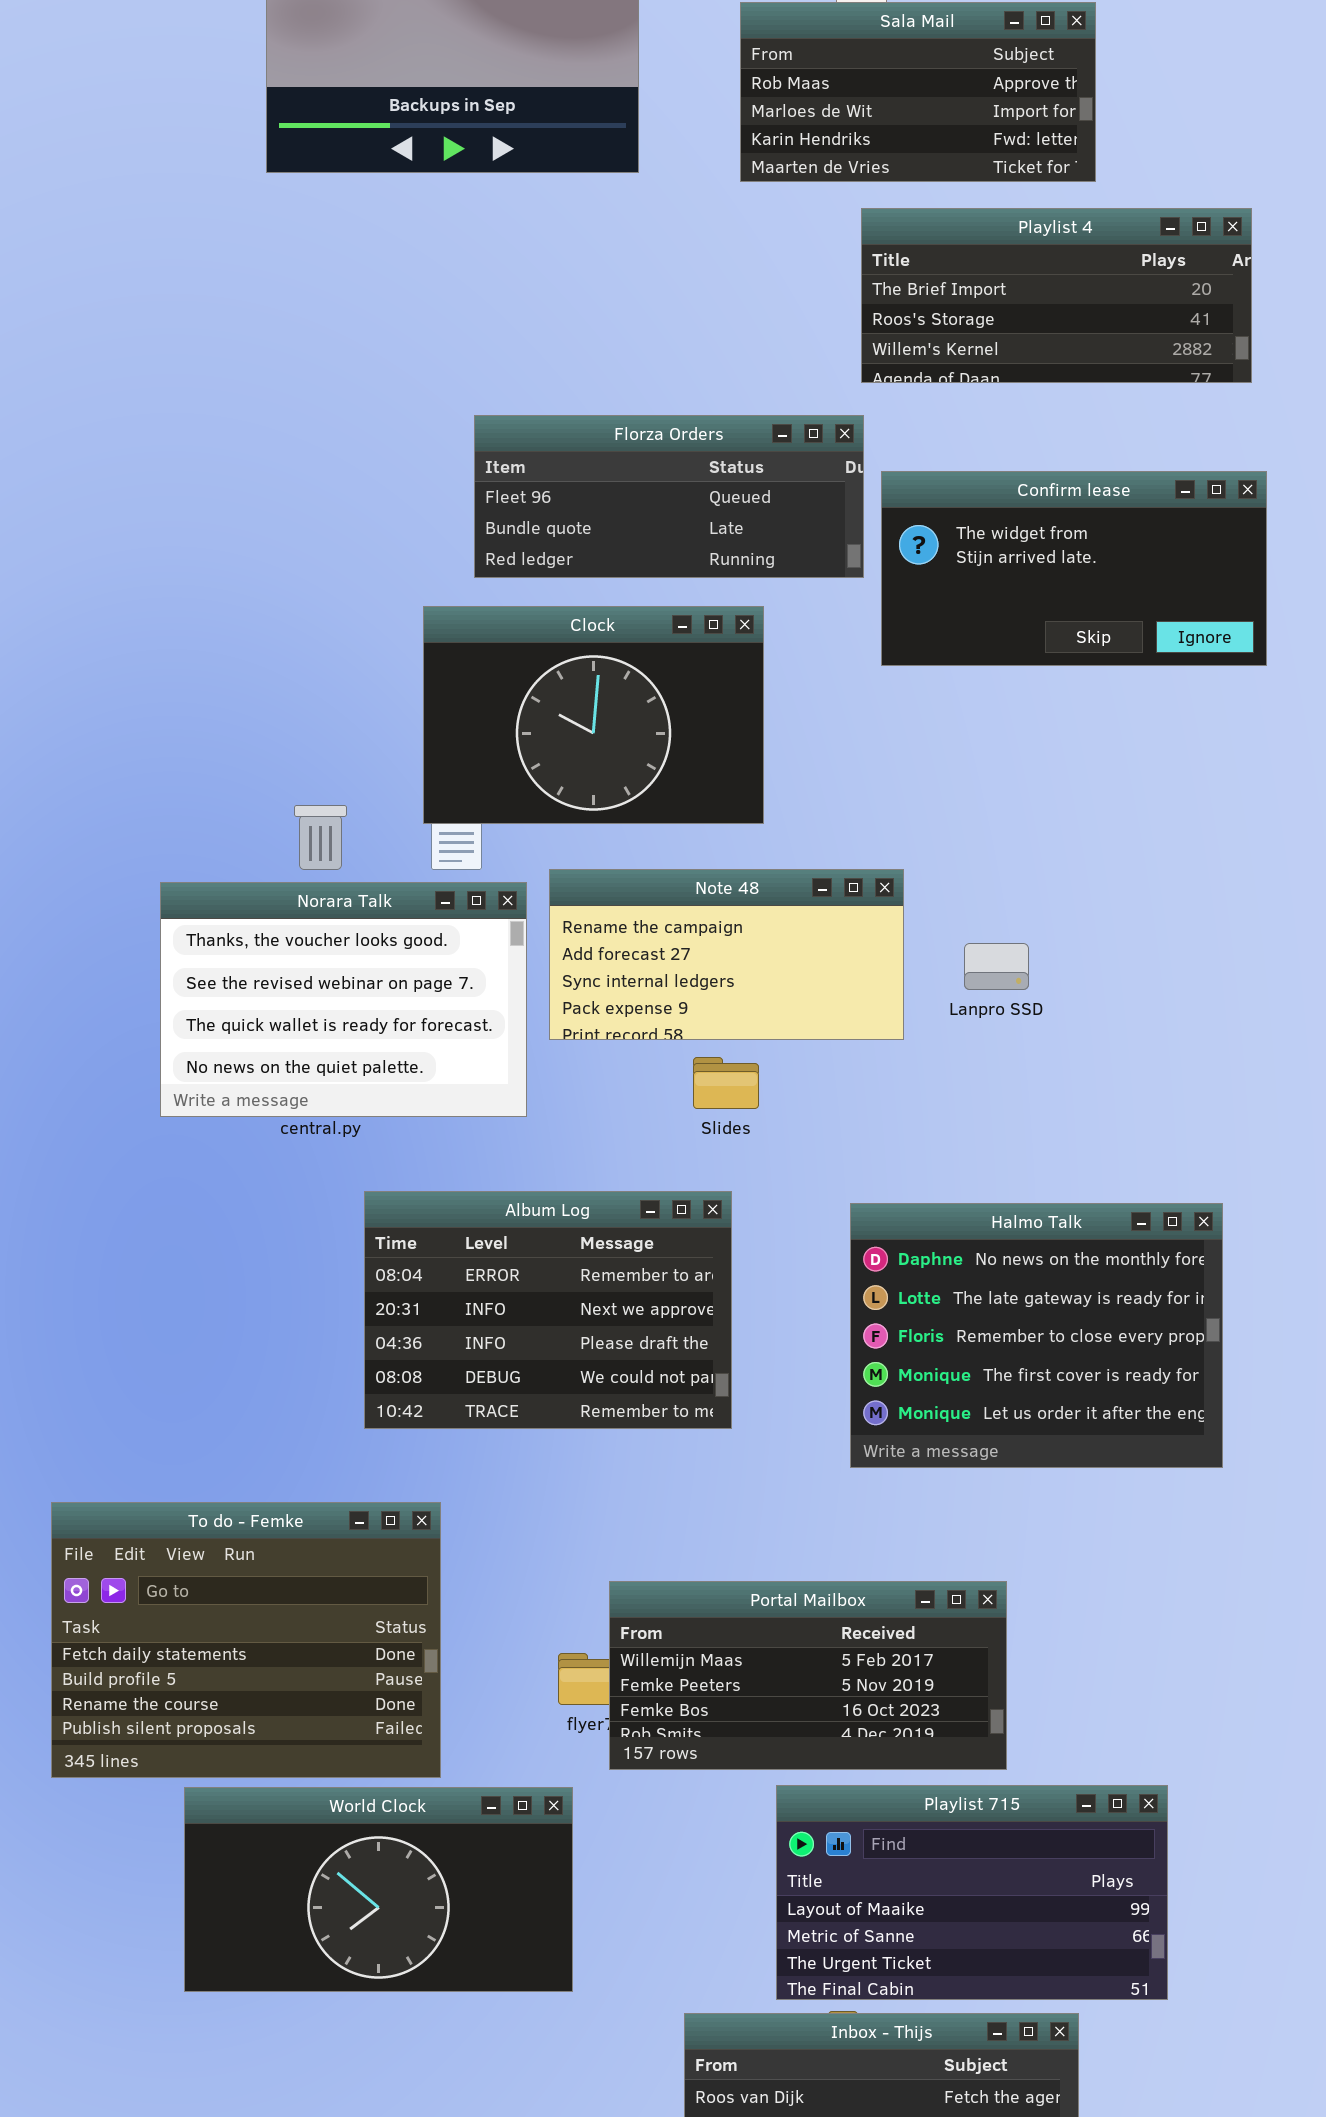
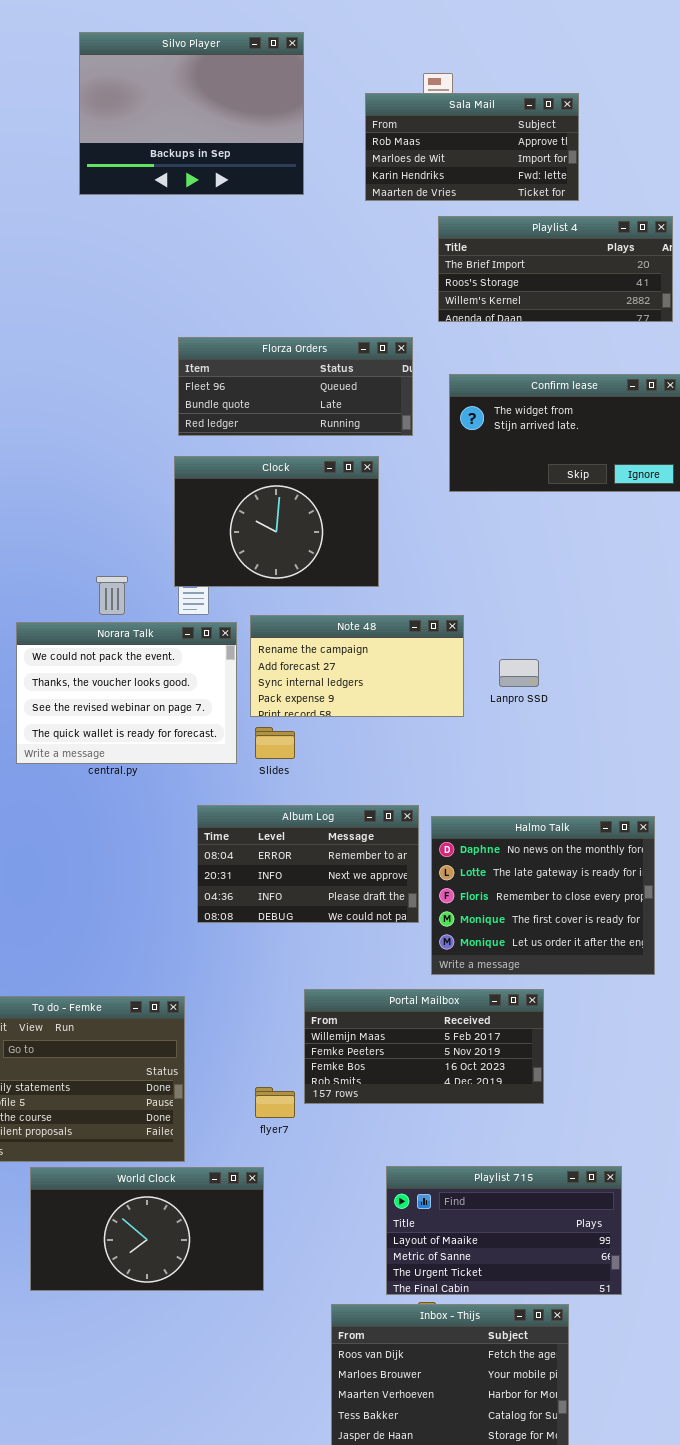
Florza Orders: [474,415,864,578] -> [178,337,413,436], moved
Norara Talk: [160,882,527,1117] -> [16,622,237,764], scrolled up 1 row
Slides: [693,1057,759,1109] -> [255,727,295,759], moved
Album Log: [364,1191,732,1429] -> [197,805,419,923], moved, resized
Portal Mailbox: [609,1581,1007,1770] -> [304,989,544,1104], moved

